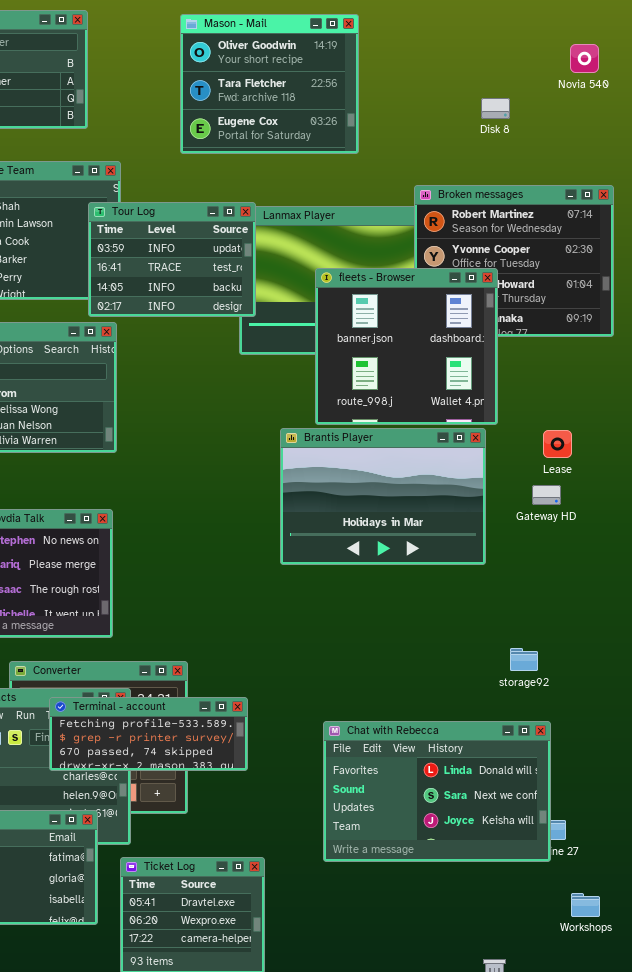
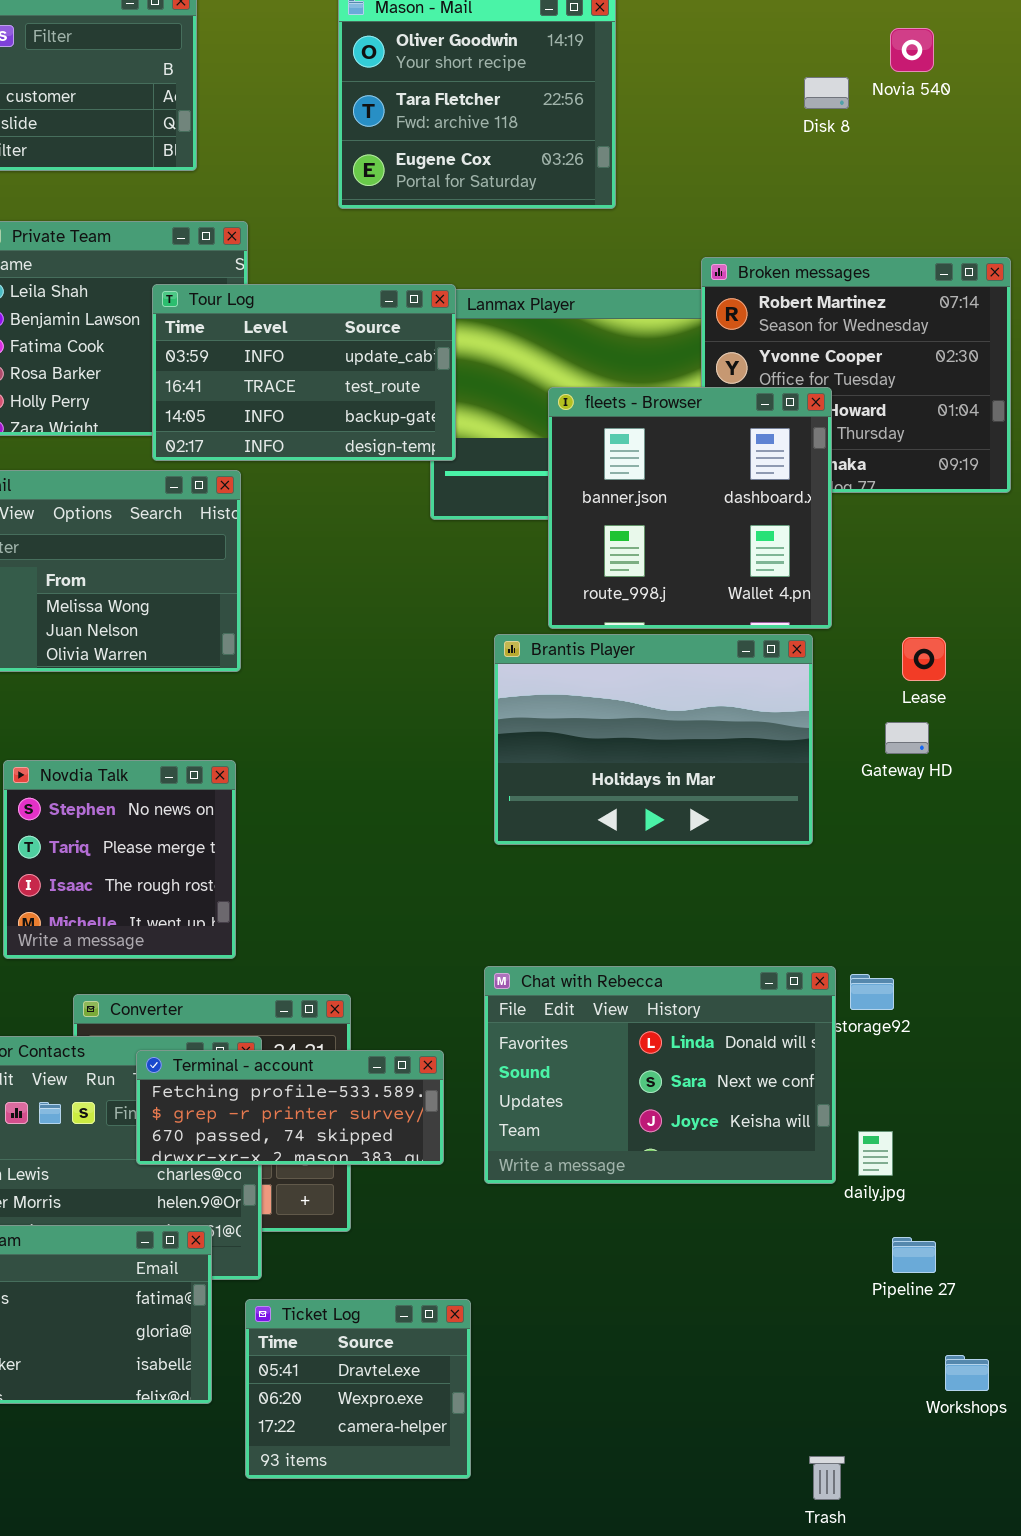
Novia 540: [570,44,599,73] -> [890,28,934,72], moved
Disk 8: [481,98,510,119] -> [804,77,849,109], moved
Tour Log: [88,202,256,317] -> [152,284,456,461], resized
Chat with Rebecca: [323,721,551,862] -> [484,966,836,1184], moved

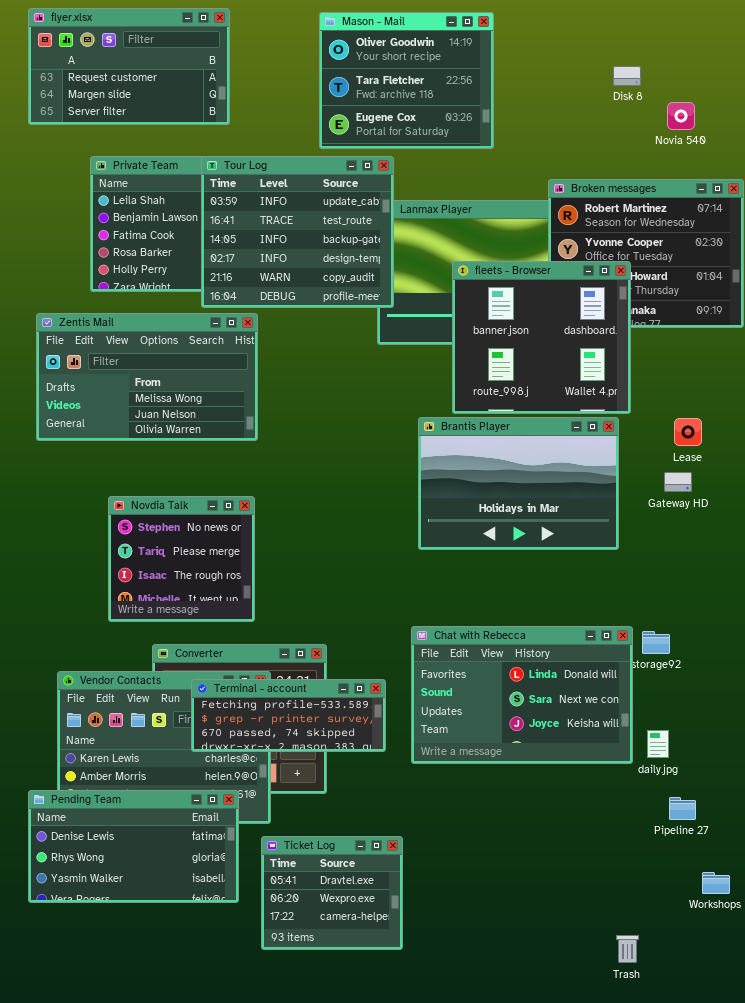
Novia 540: [890,28,934,72] -> [667,102,695,130], moved
Tour Log: [152,284,456,461] -> [201,156,394,308], resized

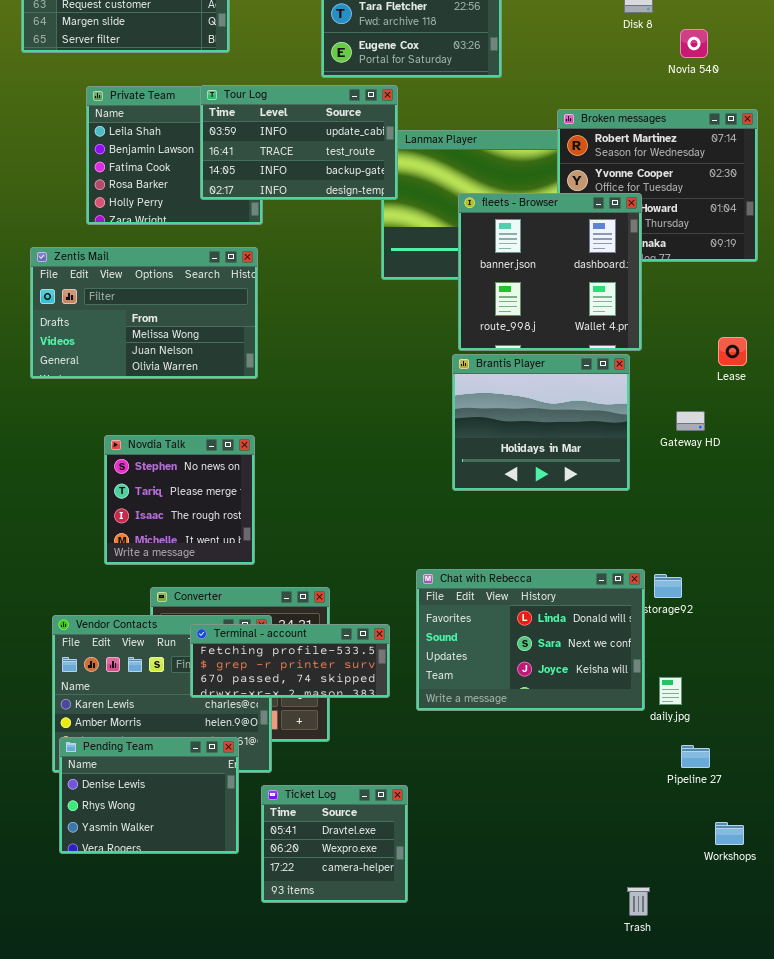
Tour Log: [201,156,394,308] -> [200,85,398,200], resized
Brantis Player: [418,417,619,550] -> [452,354,630,491], resized
Lease: [674,418,702,446] -> [718,337,747,366], moved
Pending Team: [28,790,239,903] -> [59,737,239,854], resized

